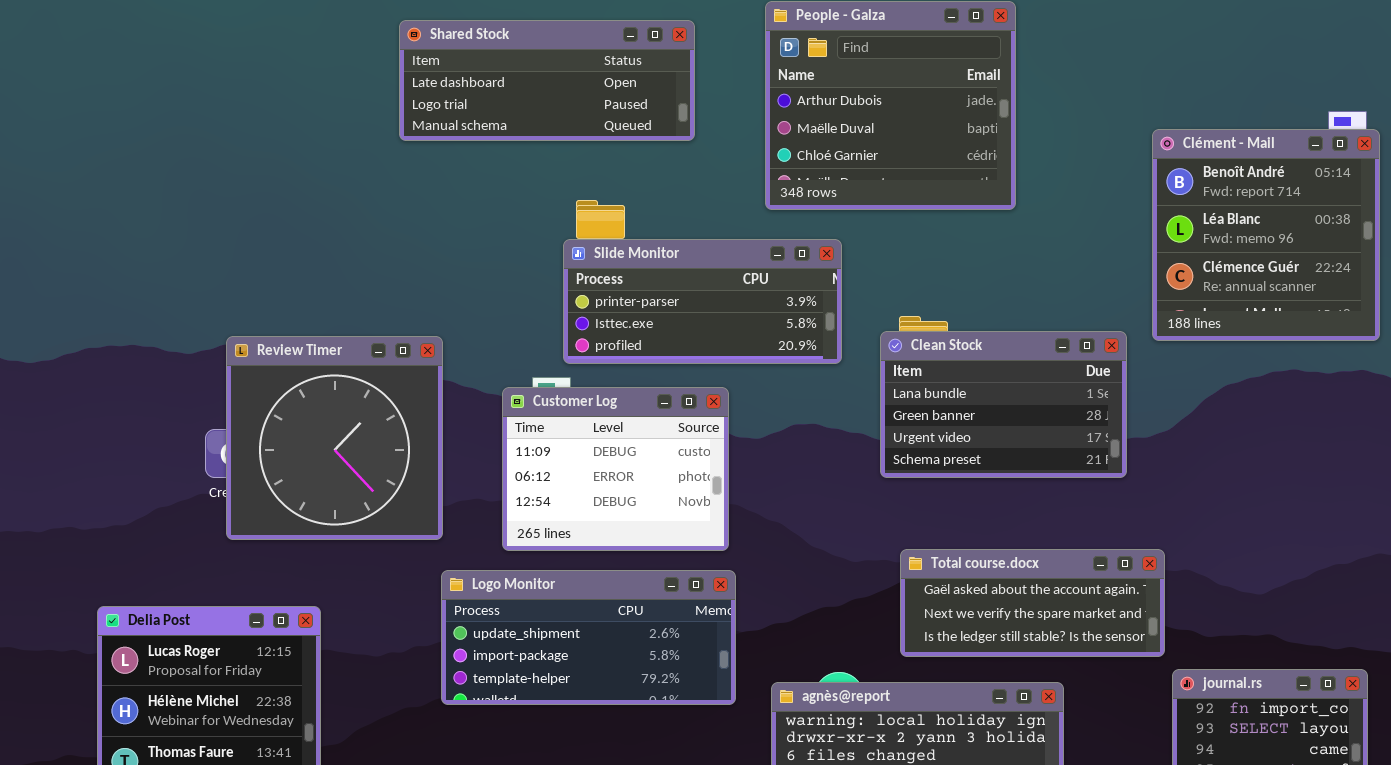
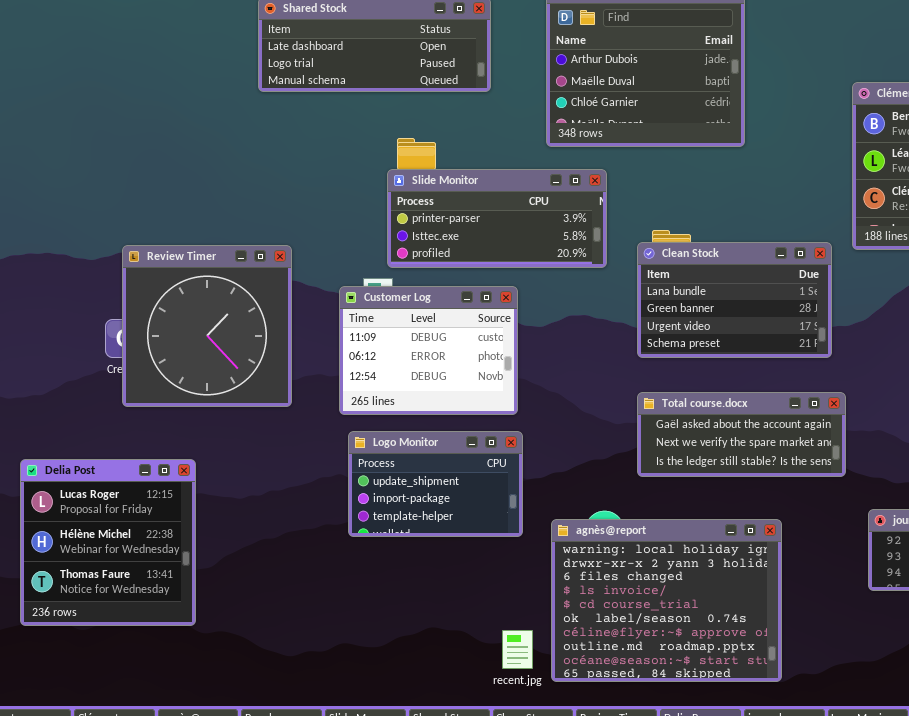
Total course.docx: [900,549,1165,657] -> [637,392,846,477], moved
Logo Monitor: [441,570,736,705] -> [348,431,523,537], resized

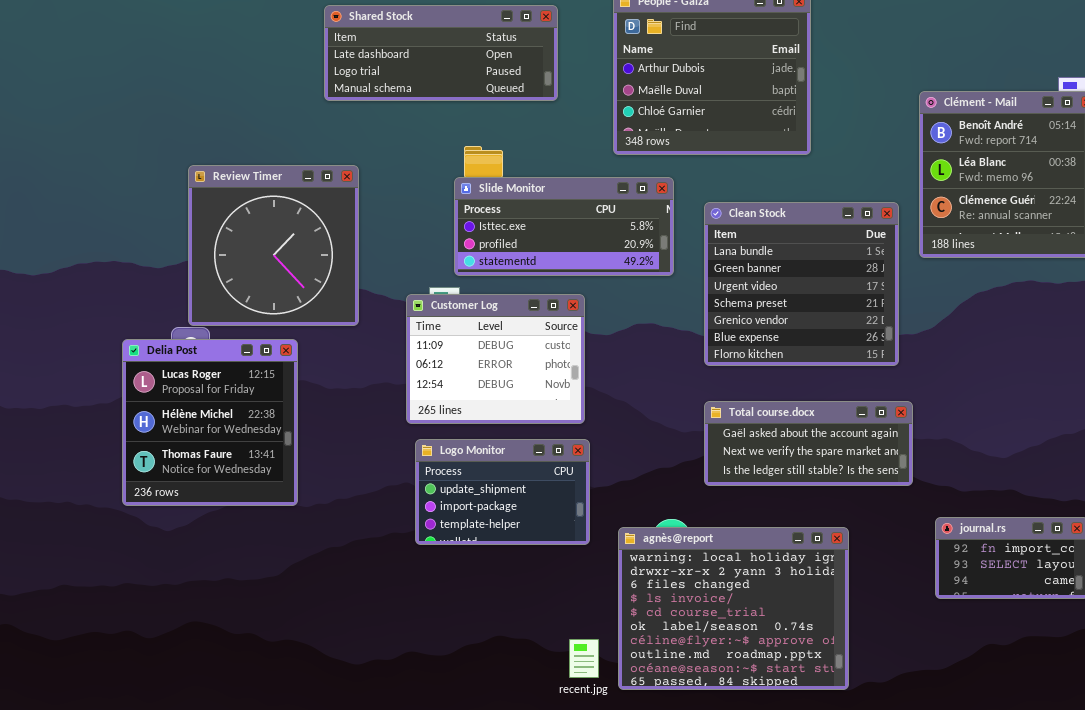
Slide Monitor: [387,169,607,268] -> [454,177,674,276], scrolled down 1 row
Clean Stock: [637,242,832,358] -> [704,202,899,366], resized
Review Timer: [122,245,292,407] -> [188,165,359,326], moved
Delia Post: [20,459,196,626] -> [122,339,298,506], moved

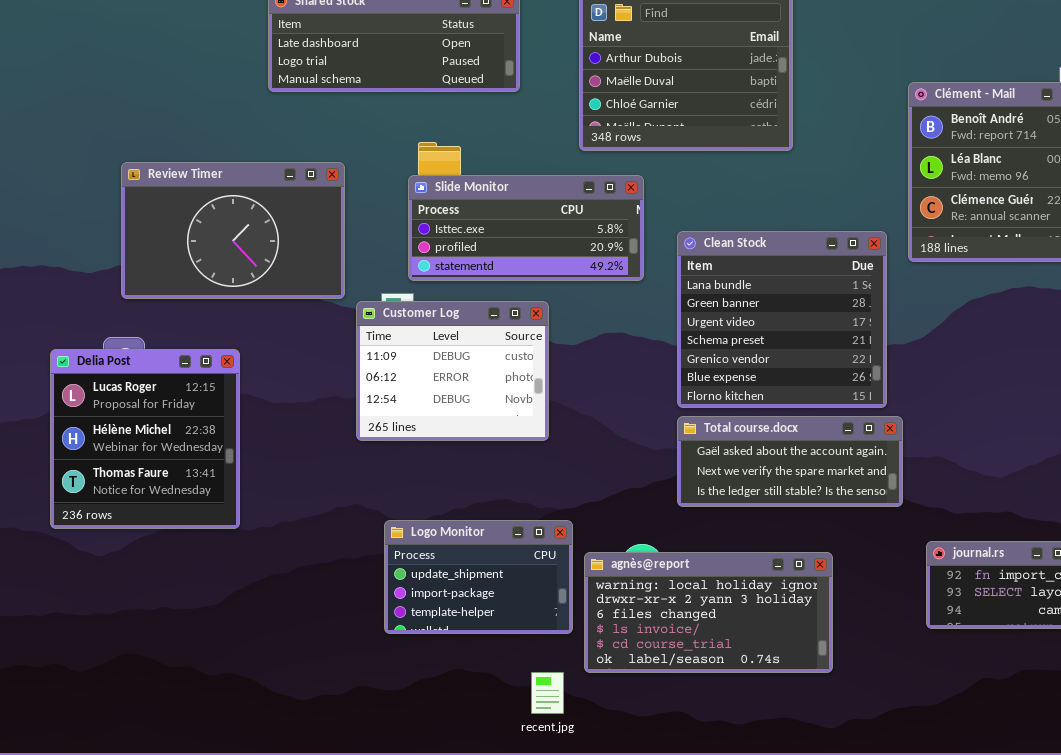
Review Timer: [188,165,359,326] -> [121,162,345,299], resized
Clean Stock: [704,202,899,366] -> [677,231,887,408], moved
Logo Monitor: [415,439,590,545] -> [384,520,573,634], moved
agnès@report: [618,527,849,690] -> [584,552,833,673], resized

